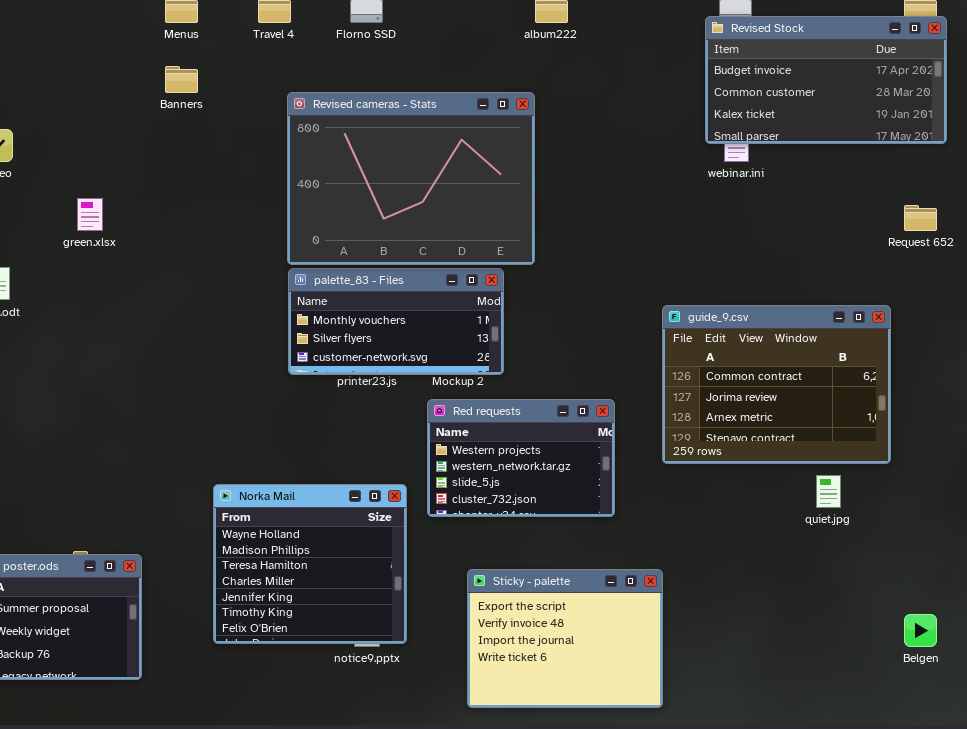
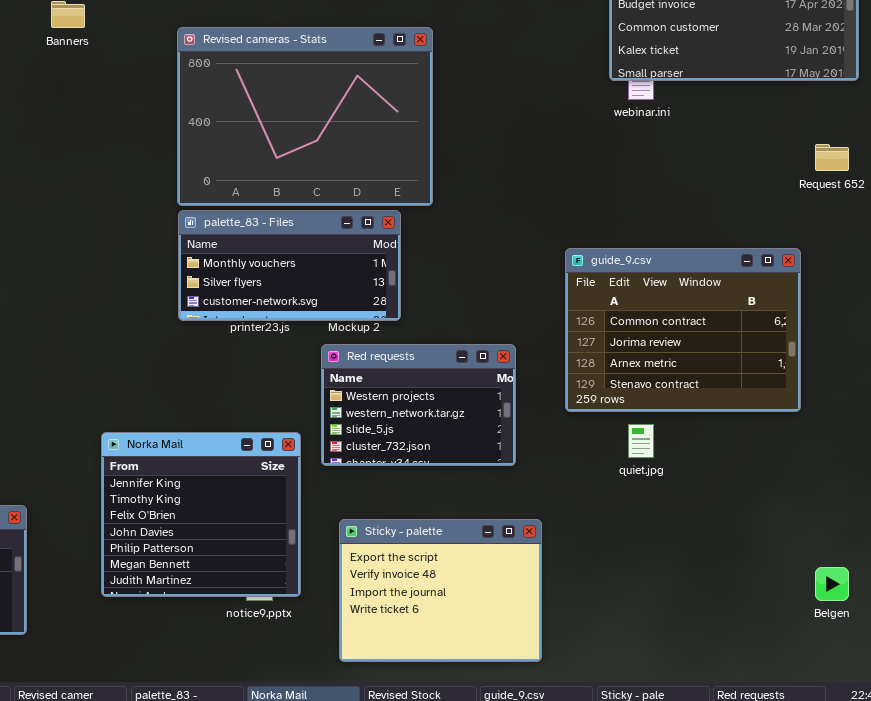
quiet.jpg: [816,475,841,508] -> [628,424,654,458], moved
Norka Mail: [213,484,407,644] -> [101,432,301,597], scrolled down 4 rows
Sticky - palette: [467,569,663,708] -> [339,519,542,662], moved

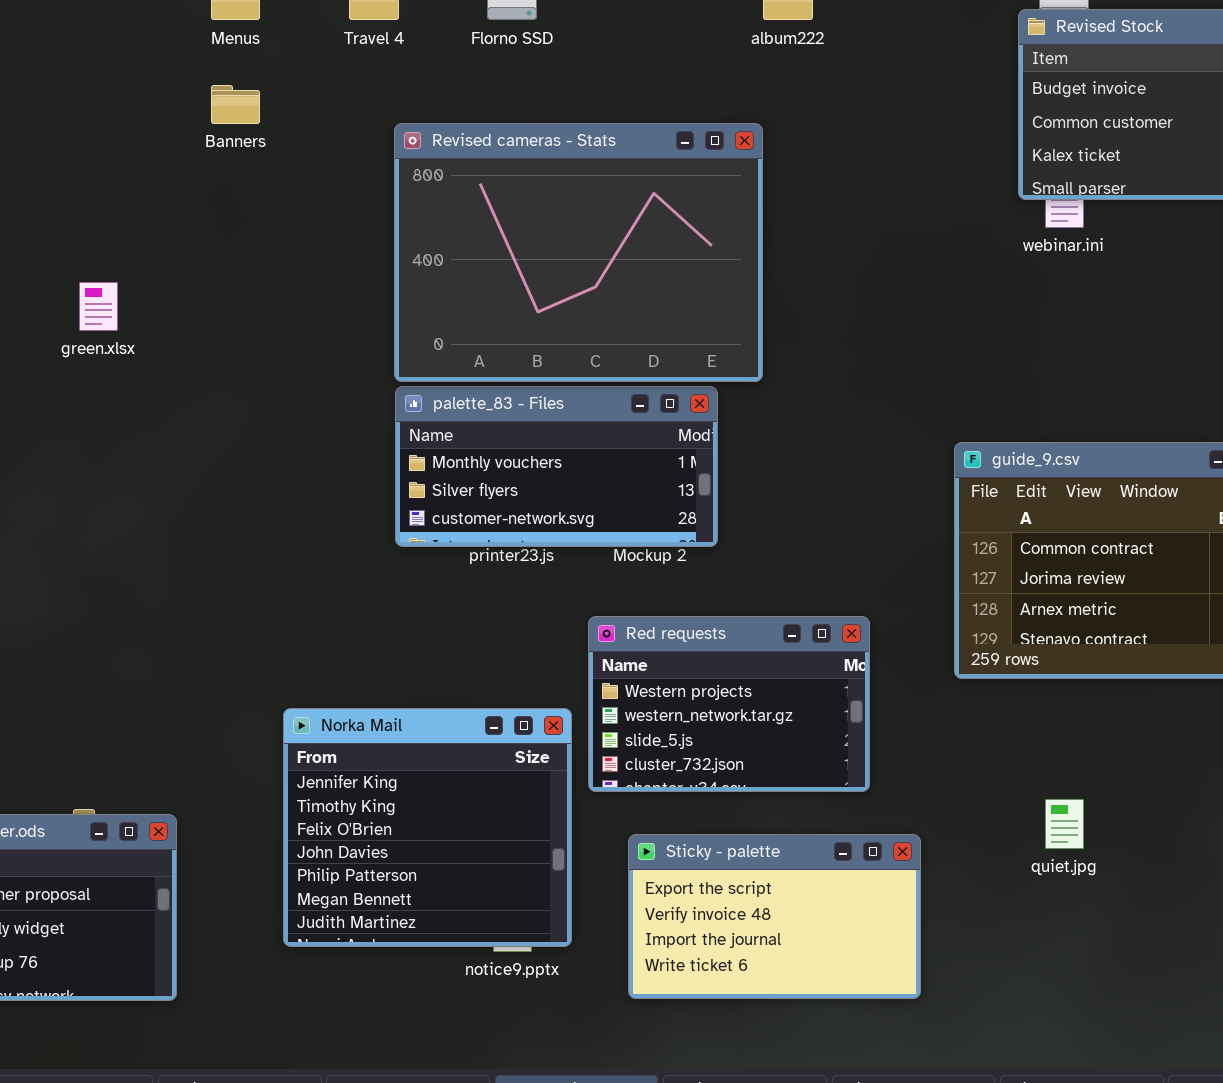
Red requests: [321,344,516,466] -> [588,616,870,792], moved
quiet.jpg: [628,424,654,458] -> [1045,799,1084,849], moved
Sticky - palette: [339,519,542,662] -> [628,834,921,999], resized

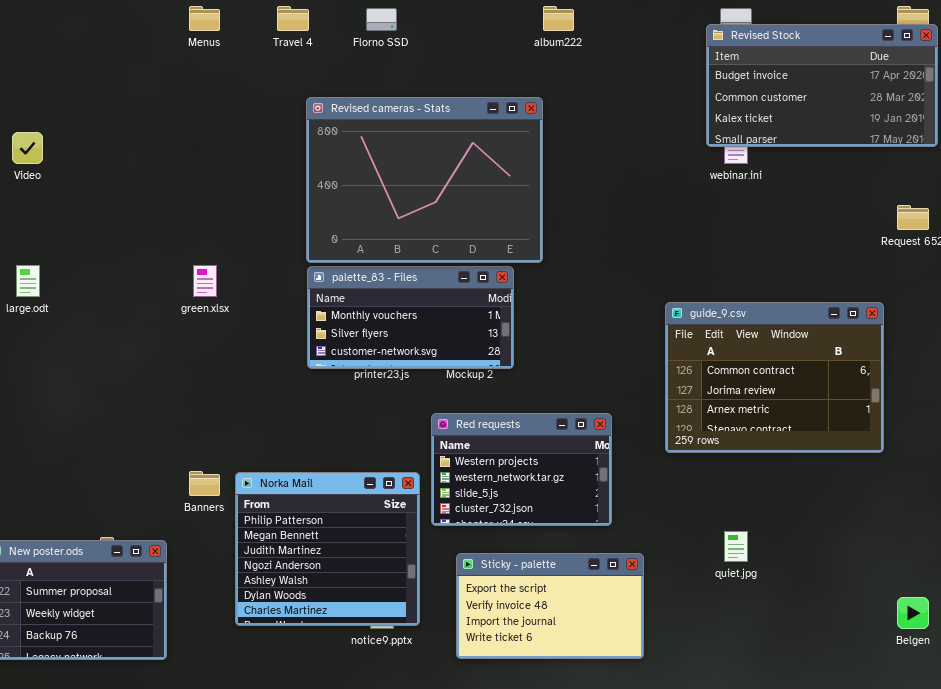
Banners: [211,85,260,124] -> [189,471,220,496], moved
green.xlsx: [79,282,118,331] -> [193,265,217,297], moved
Norka Mail: [283,708,572,947] -> [235,472,420,626], scrolled down 4 rows

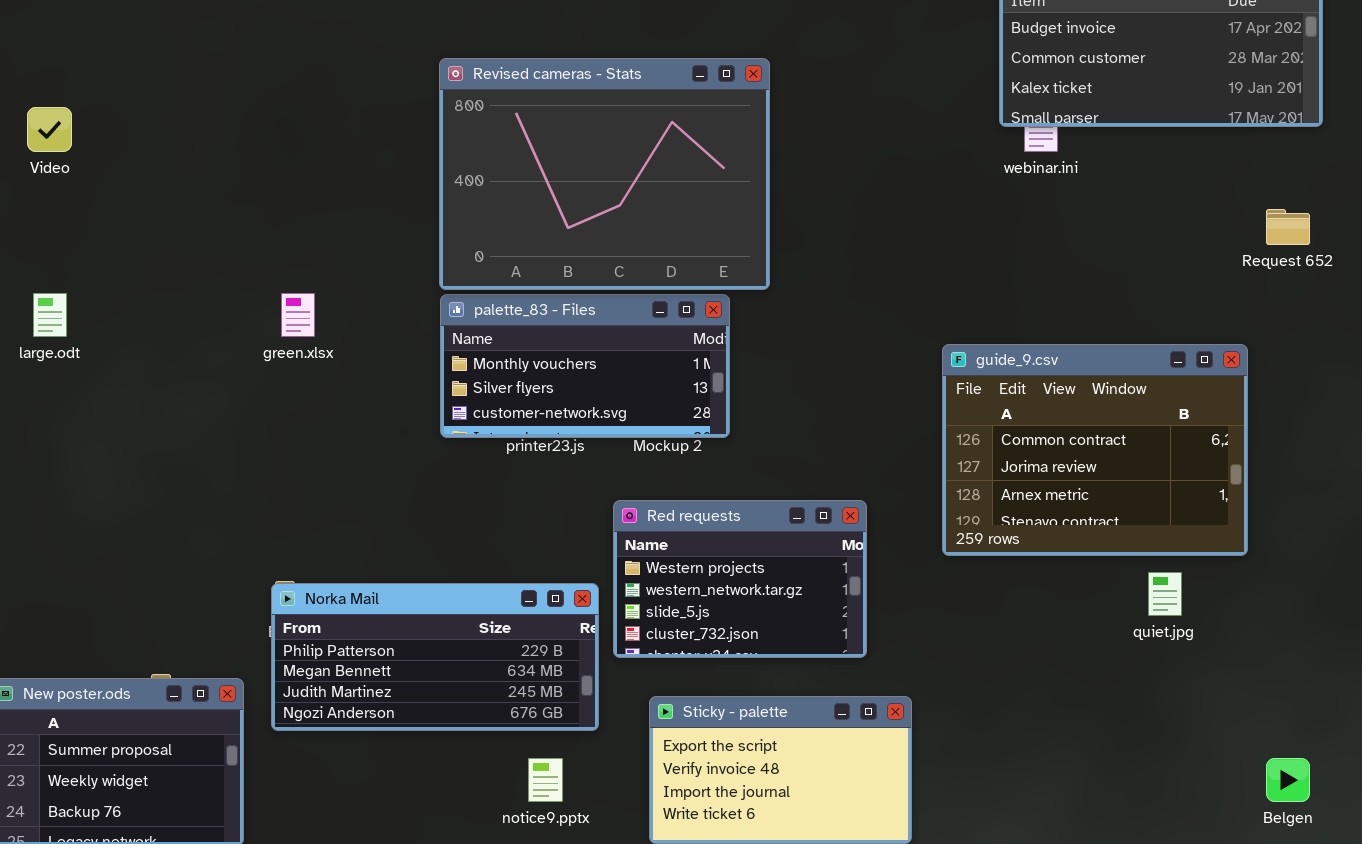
Norka Mail: [235,472,420,626] -> [271,583,599,731], resized
quiet.jpg: [724,531,748,562] -> [1148,572,1182,616], moved

